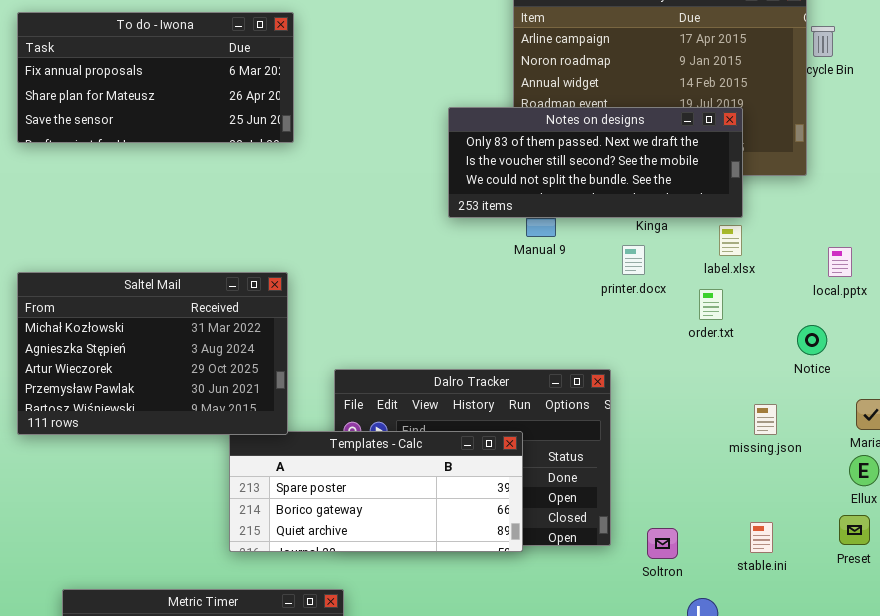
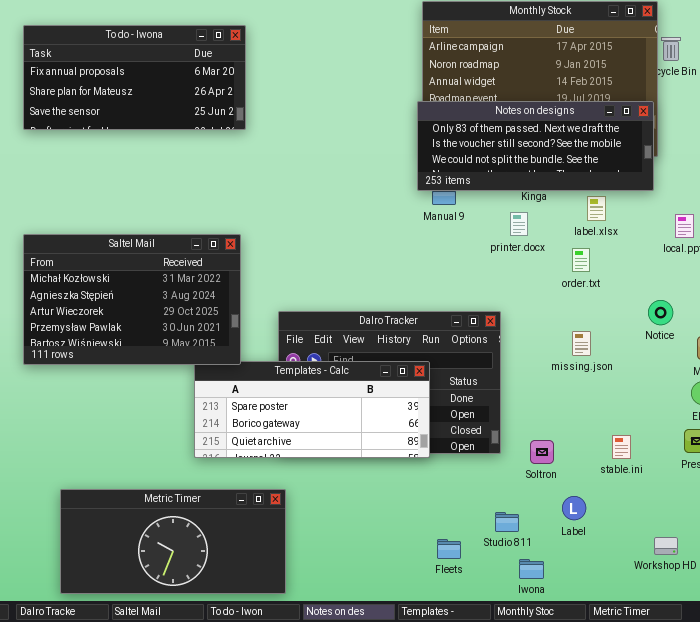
Notes on designs: [448,107,743,218] -> [417,101,654,191], moved
Notice: [797,325,827,355] -> [648,300,673,325], moved
missing.json: [754,404,777,435] -> [572,331,591,356], moved

